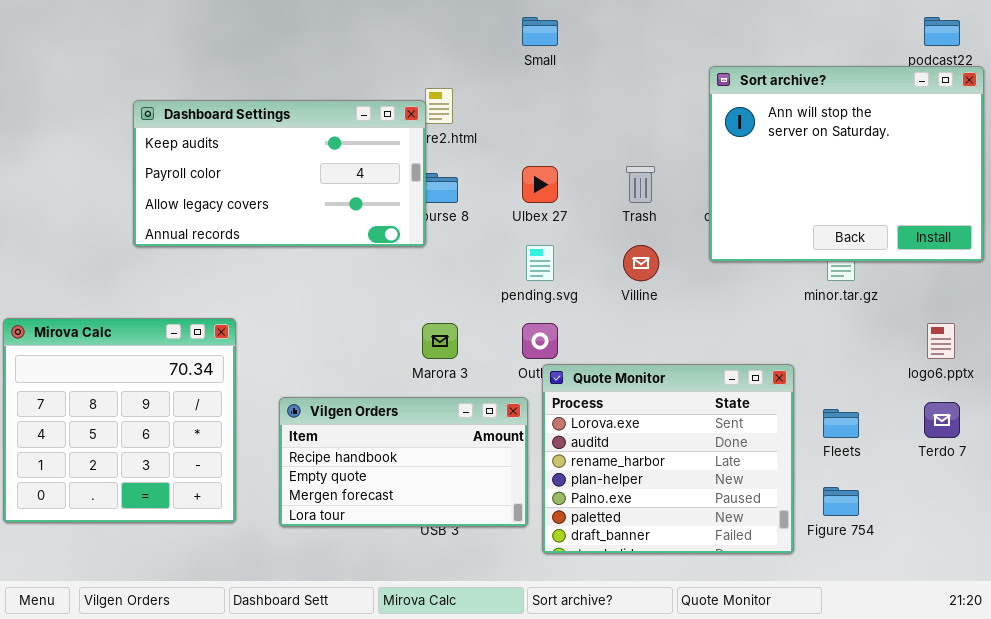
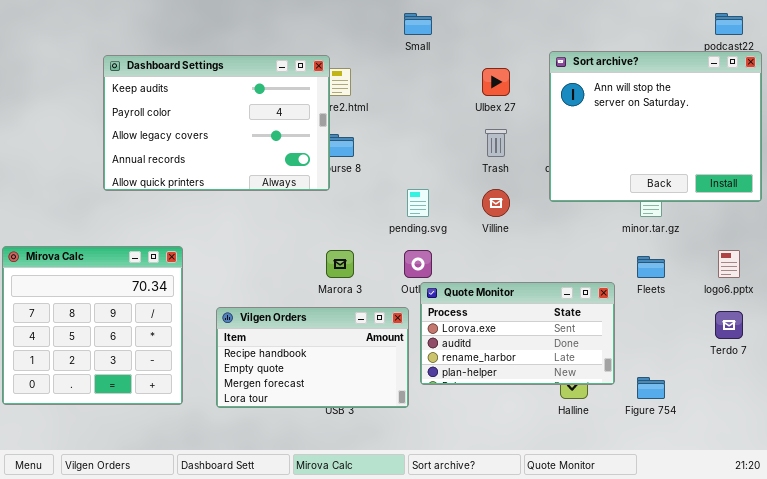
Dashboard Settings: [133,100,426,247] -> [103,55,330,191], resized
Ulbex 27: [522,166,558,203] -> [482,68,510,96], moved
Quote Monitor: [542,364,794,554] -> [420,282,615,385], resized
Fleets: [823,409,859,438] -> [637,256,665,278], moved

